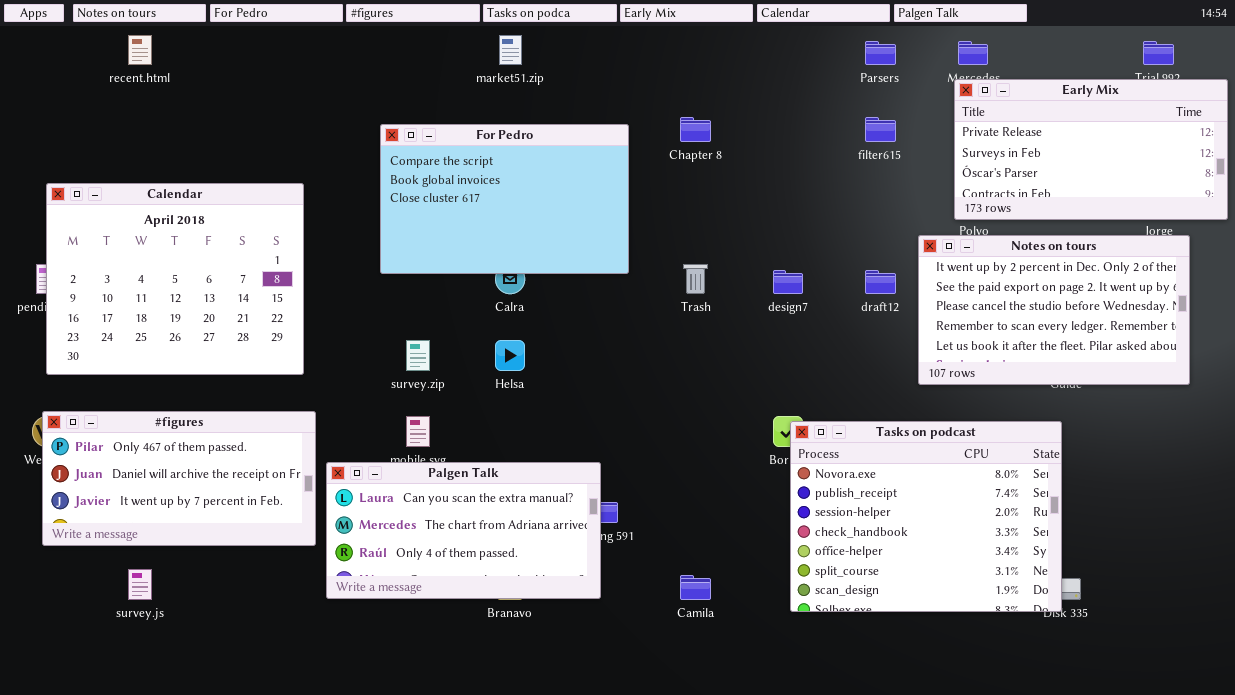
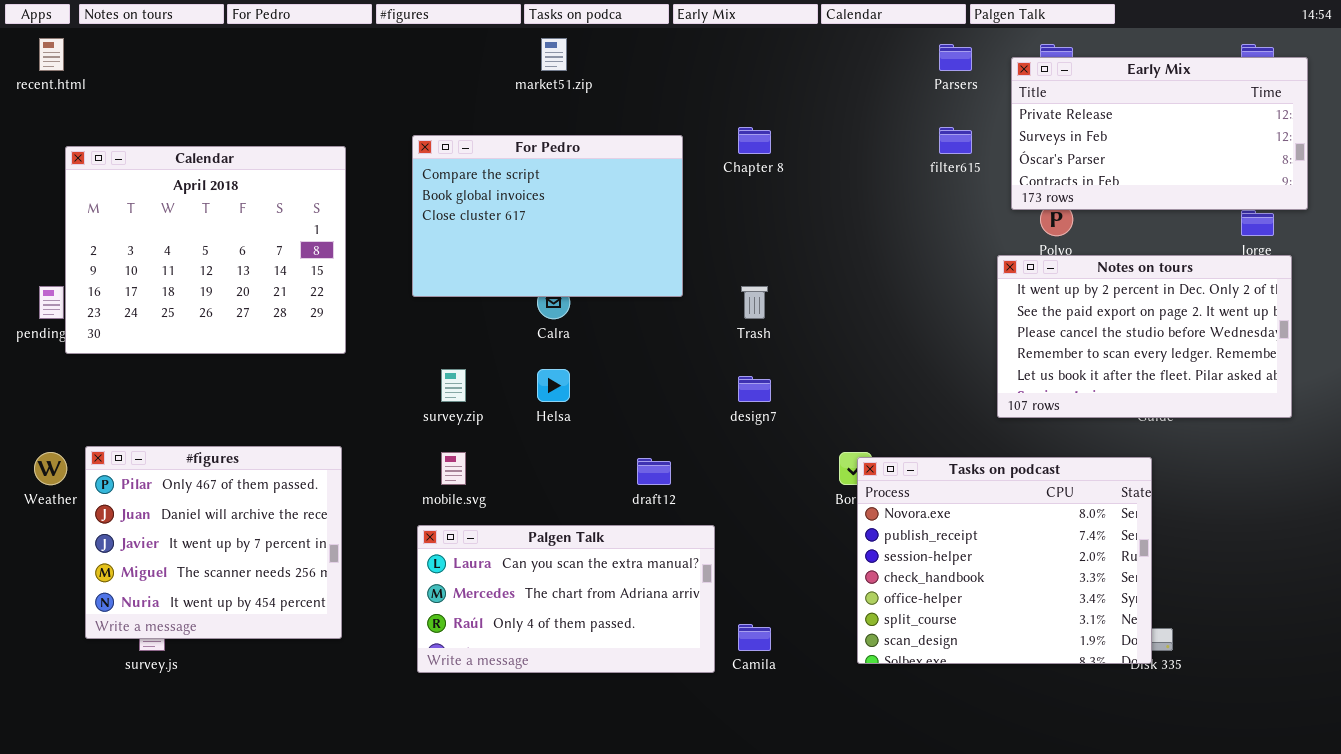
recent.html: [128,35,152,65] -> [39,38,64,71], moved
Early Mix: [954,79,1228,220] -> [1011,57,1308,210], moved
Calendar: [46,183,304,375] -> [65,146,346,354], moved
design7: [773,270,803,294] -> [738,376,771,402], moved
draft12: [865,270,896,294] -> [637,458,671,485], moved
#figures: [42,411,316,546] -> [85,446,342,639], resized
Palgen Talk: [326,462,601,599] -> [417,525,715,673], moved

